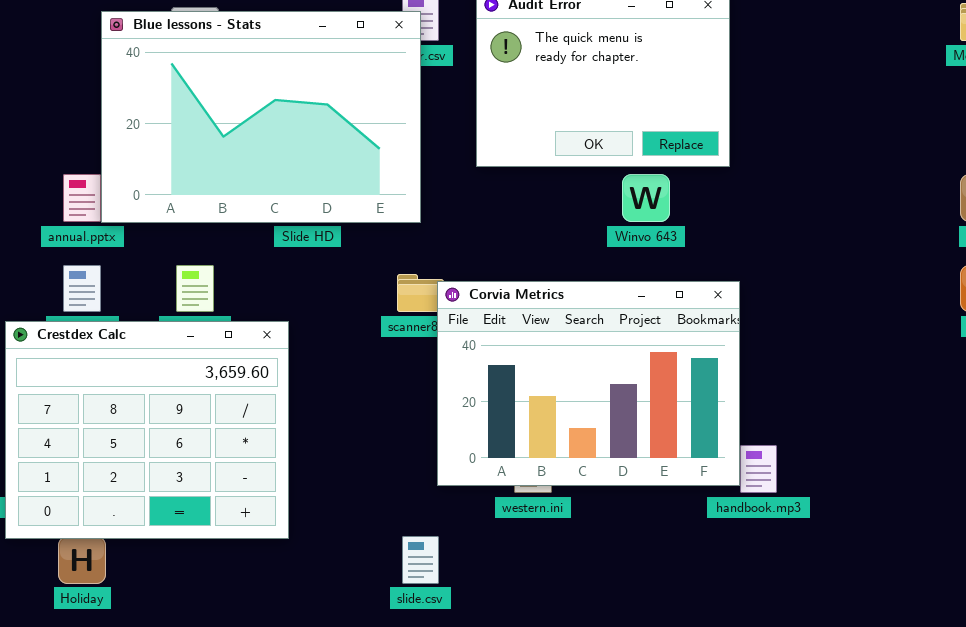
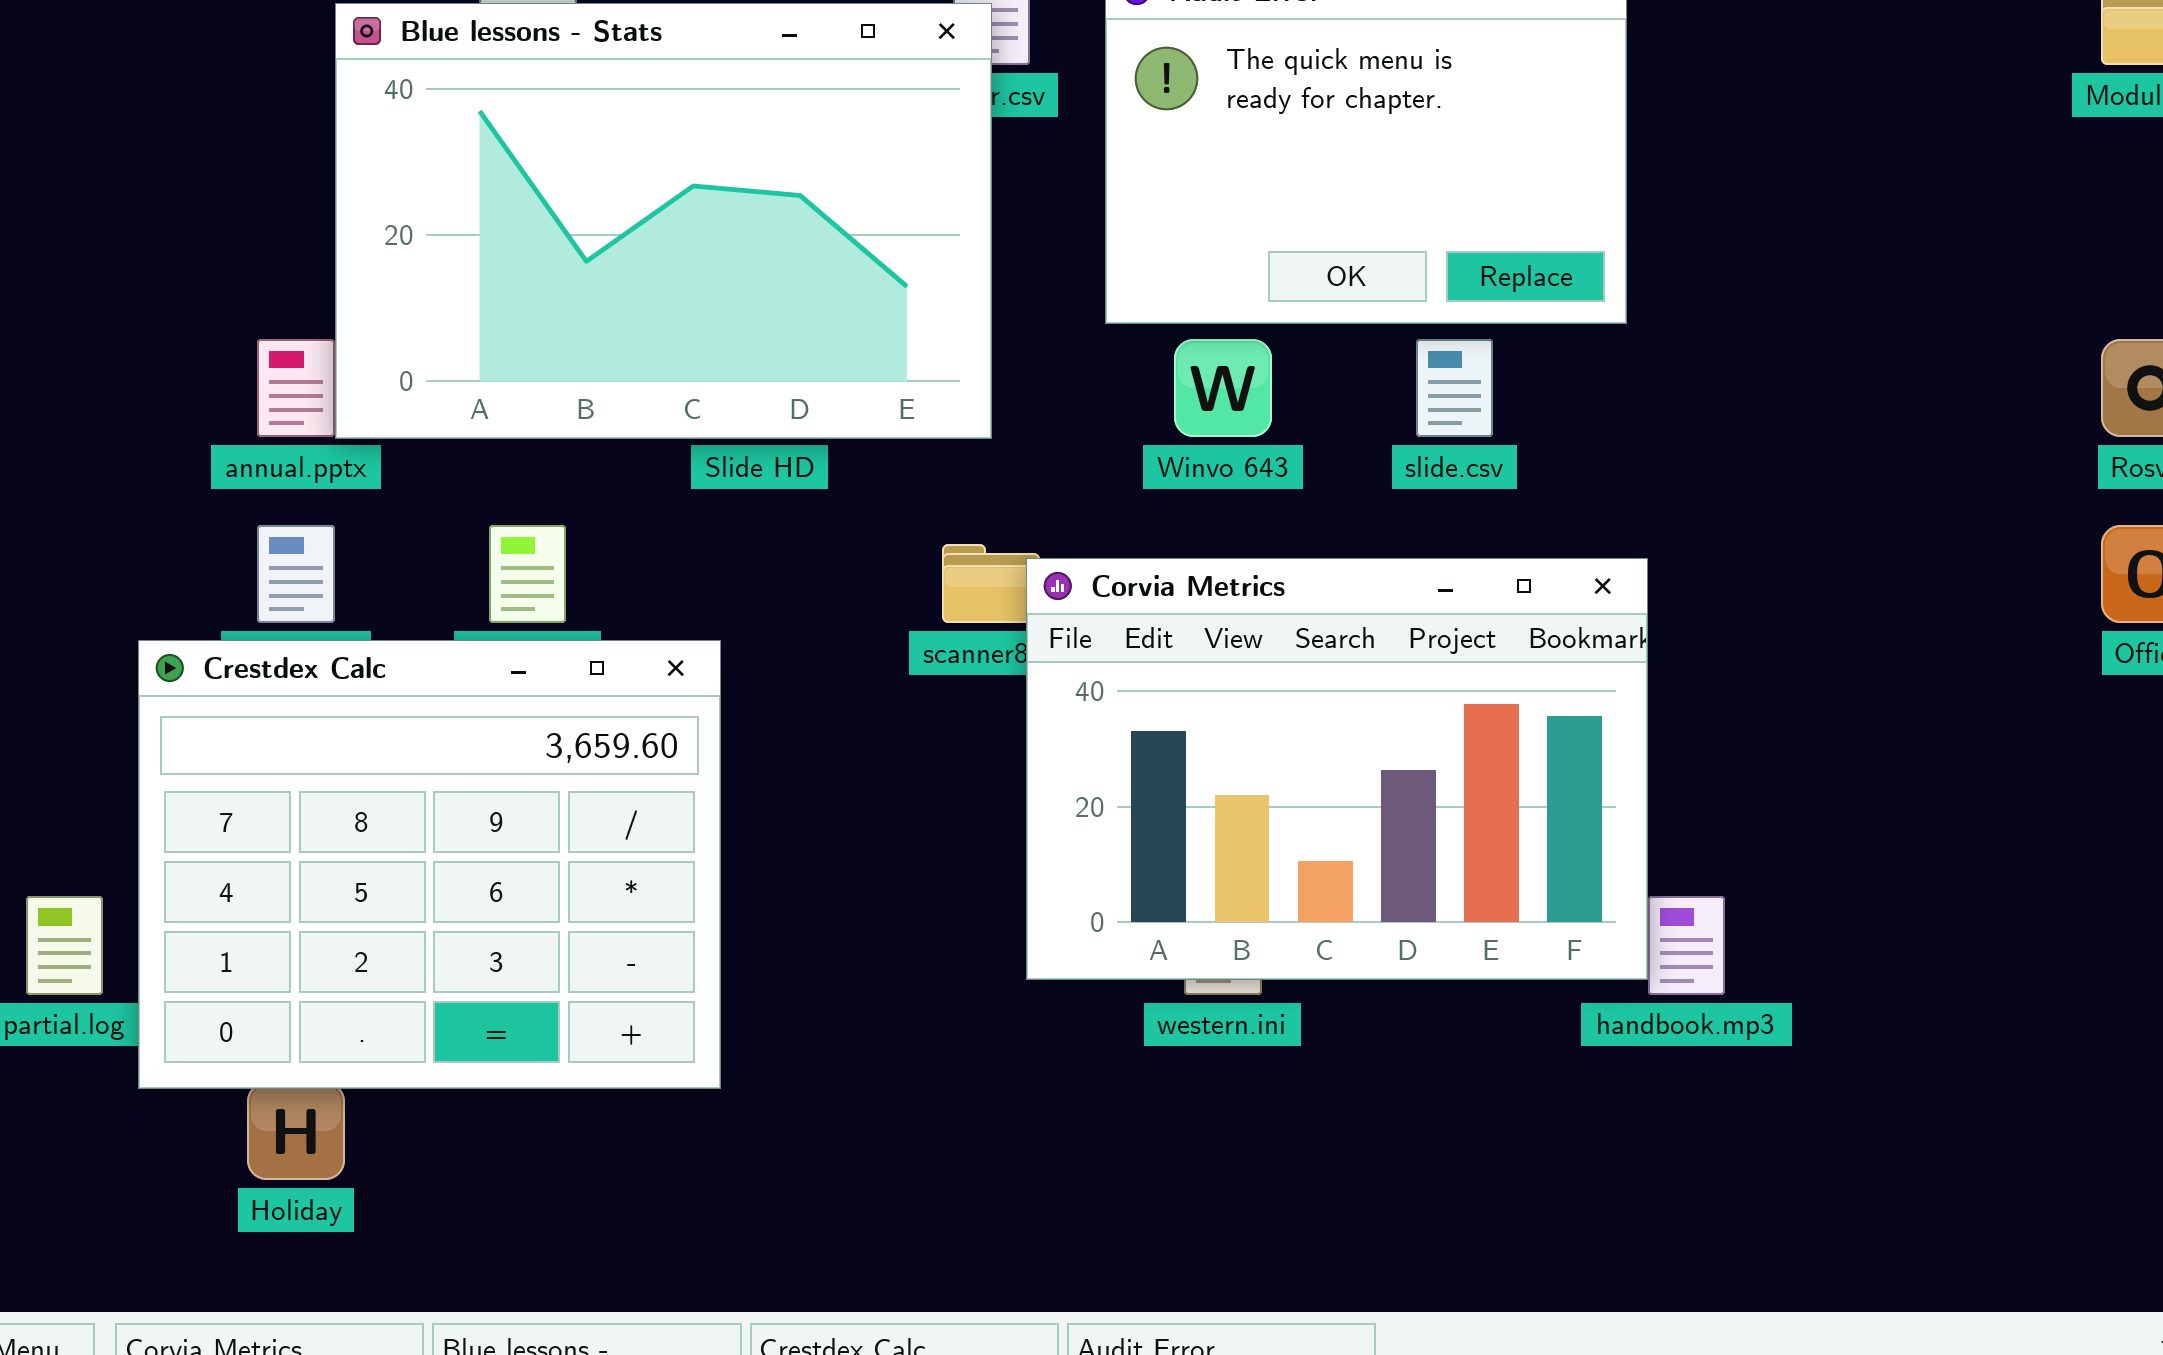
Winvo 643: [622,174,670,222] -> [1174,339,1272,437], moved
slide.csv: [402,536,439,584] -> [1416,339,1493,437], moved

